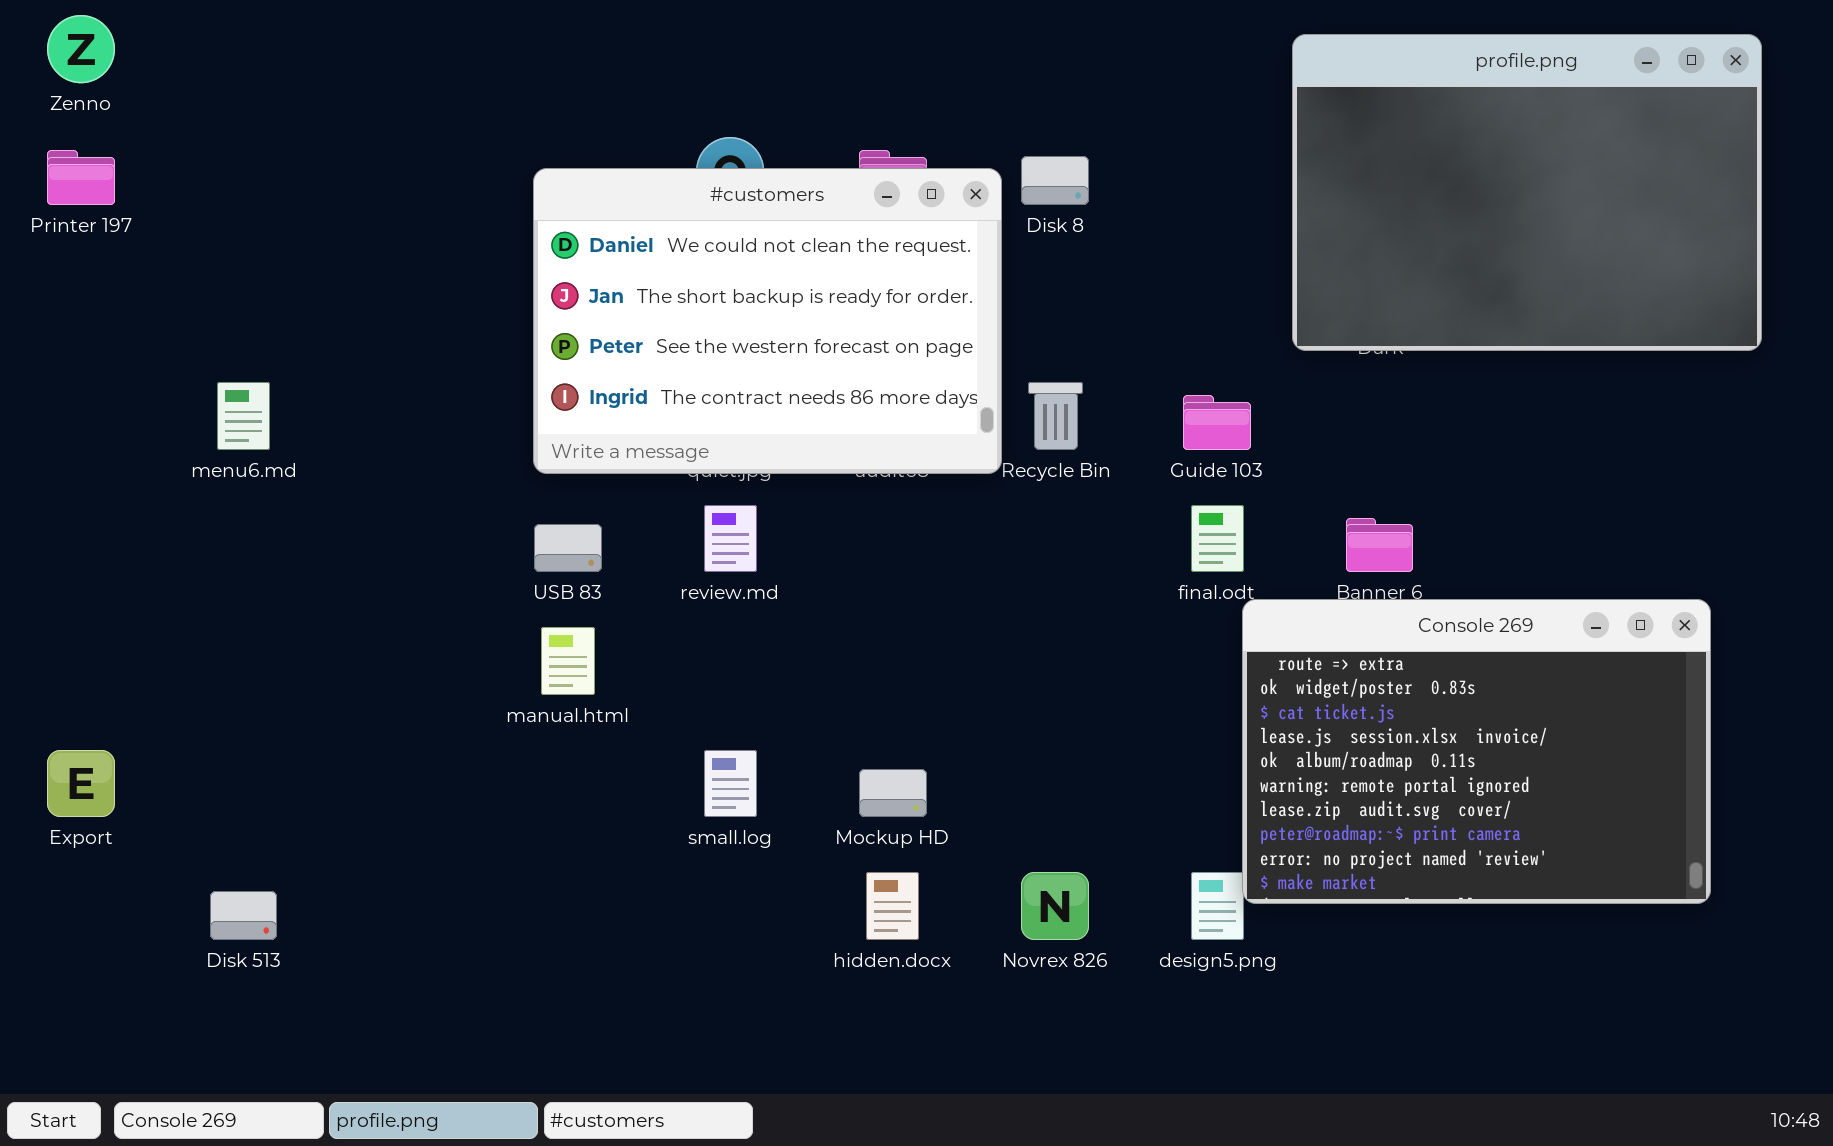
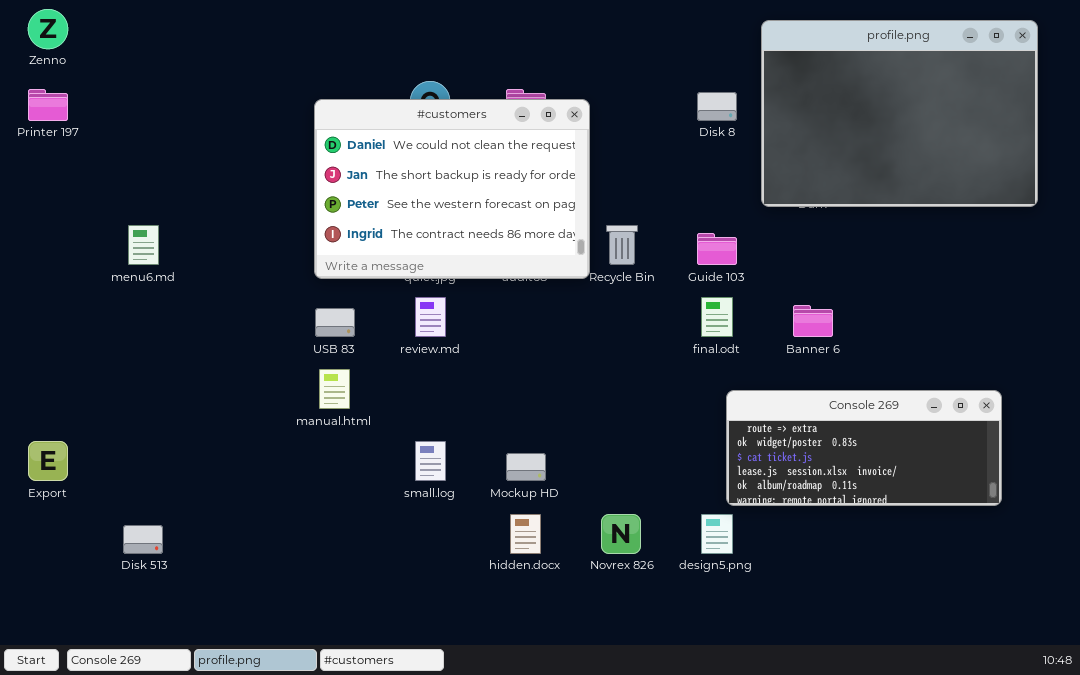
Disk 8: [1021,156,1089,205] -> [697,92,737,121], moved
Console 269: [1242,599,1711,904] -> [726,390,1002,506], moved, resized

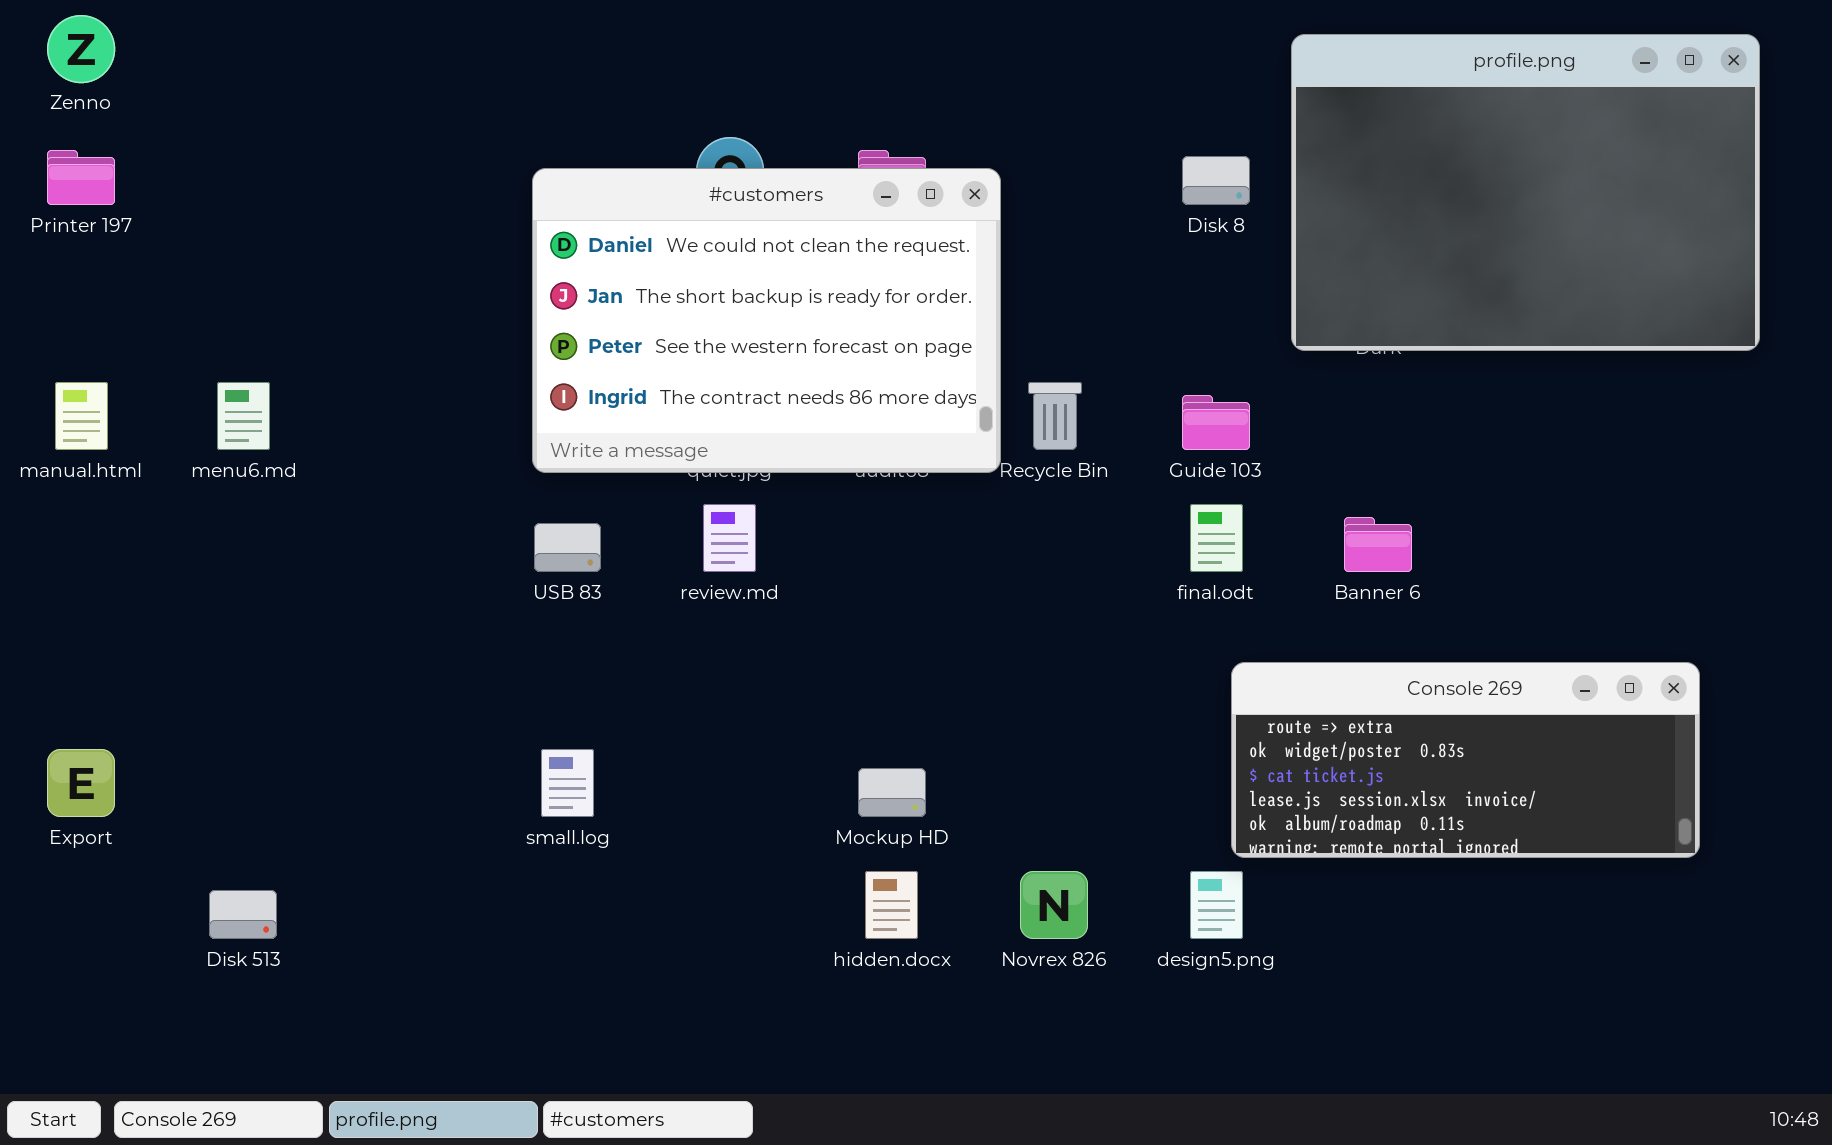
manual.html: [319,369,350,409] -> [55,382,108,450], moved
small.log: [415,441,446,481] -> [541,749,594,817], moved

